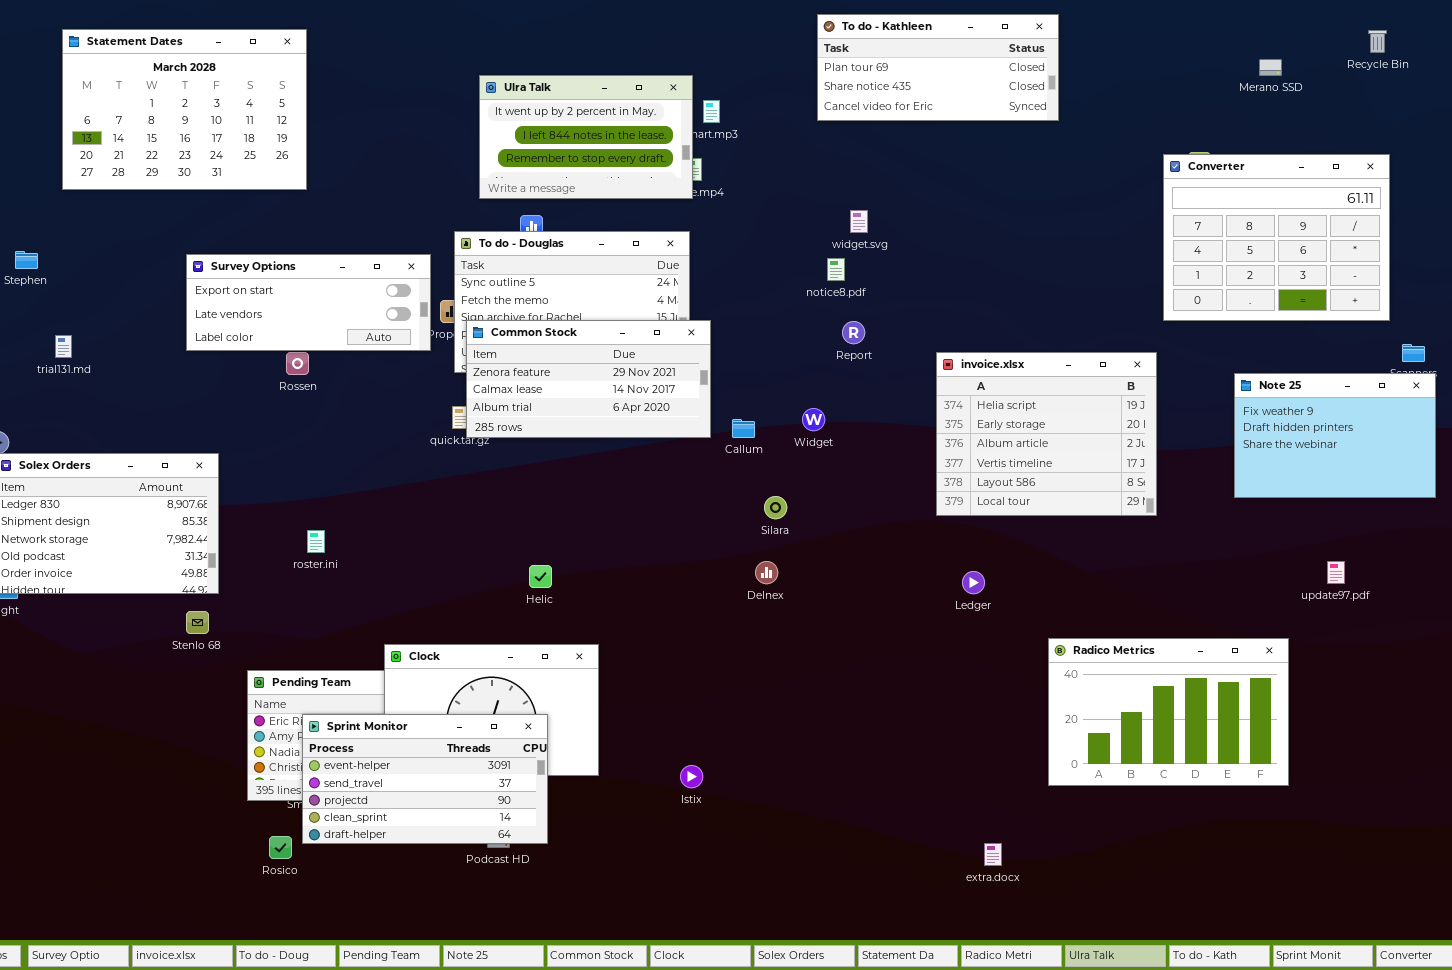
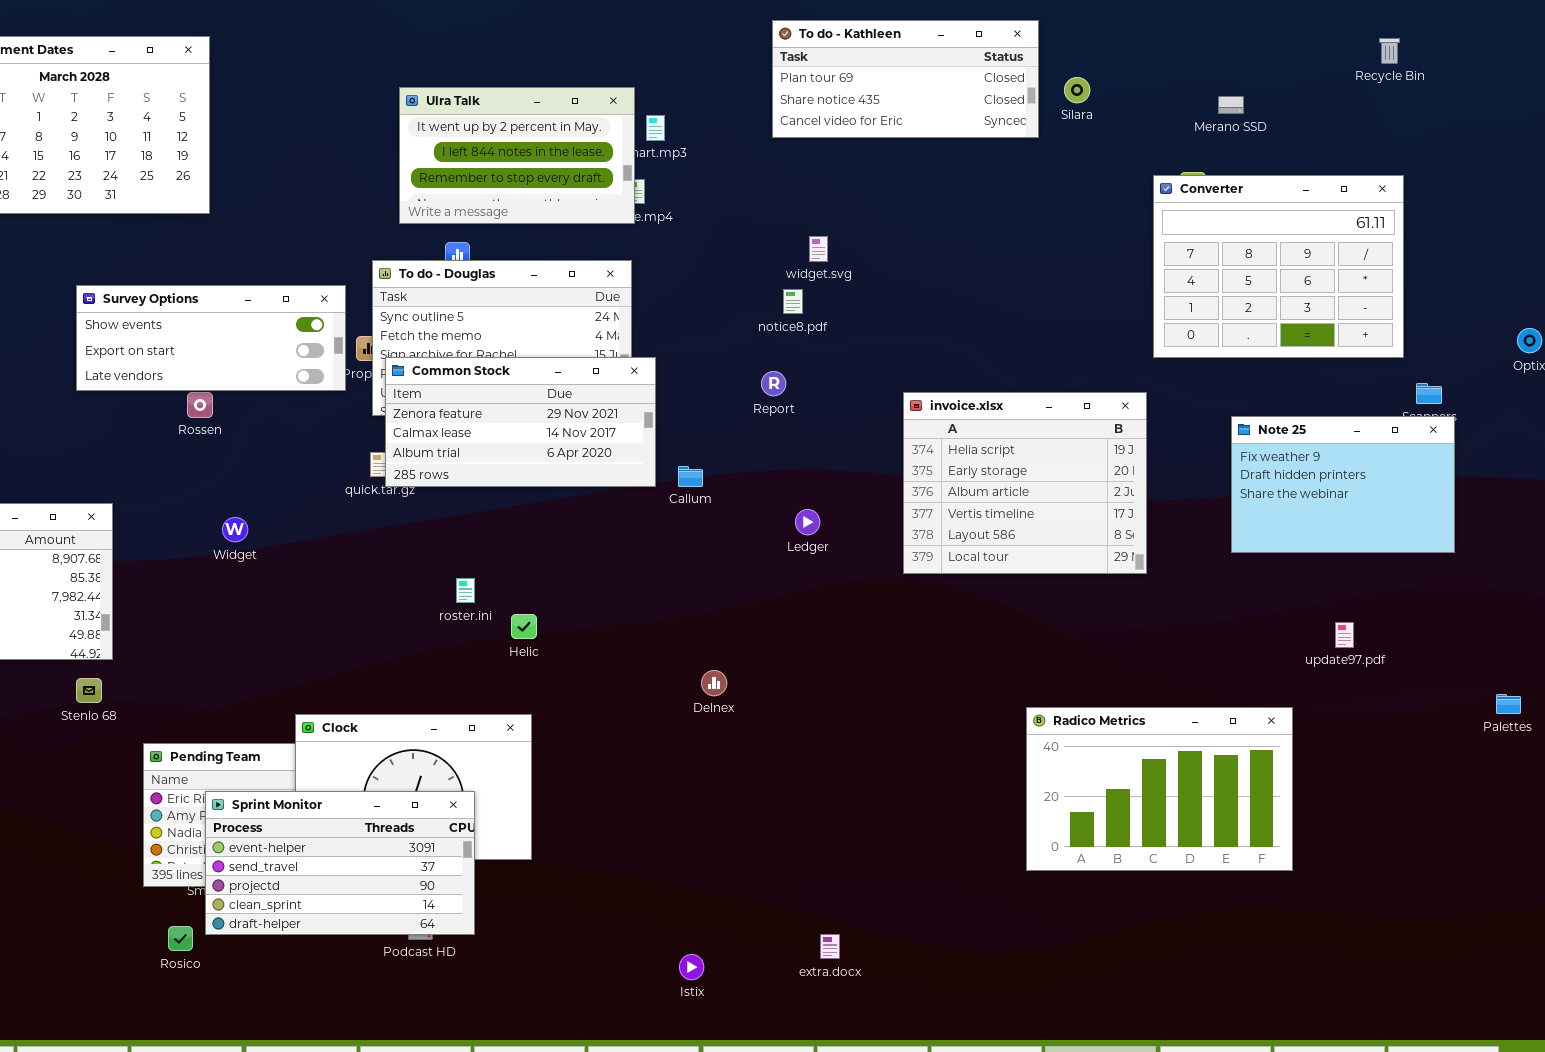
Merano SSD: [1259,59,1282,76] -> [1218,96,1244,114], moved
Survey Options: [186,254,431,351] -> [76,285,346,391], scrolled up 1 row
Report: [842,321,865,344] -> [761,371,786,396], moved
Widget: [802,408,825,431] -> [222,517,248,542], moved
Silara: [764,496,787,519] -> [1064,77,1090,103], moved
roster.ini: [307,530,325,553] -> [456,578,475,603], moved
Delnex: [755,561,778,584] -> [701,670,727,696], moved
Helic: [529,565,552,588] -> [511,614,537,639], moved
Ledger: [962,571,985,594] -> [795,509,820,535], moved
Istix: [680,765,703,788] -> [679,954,704,980], moved
extra.docx: [984,843,1002,866] -> [820,934,840,959], moved

